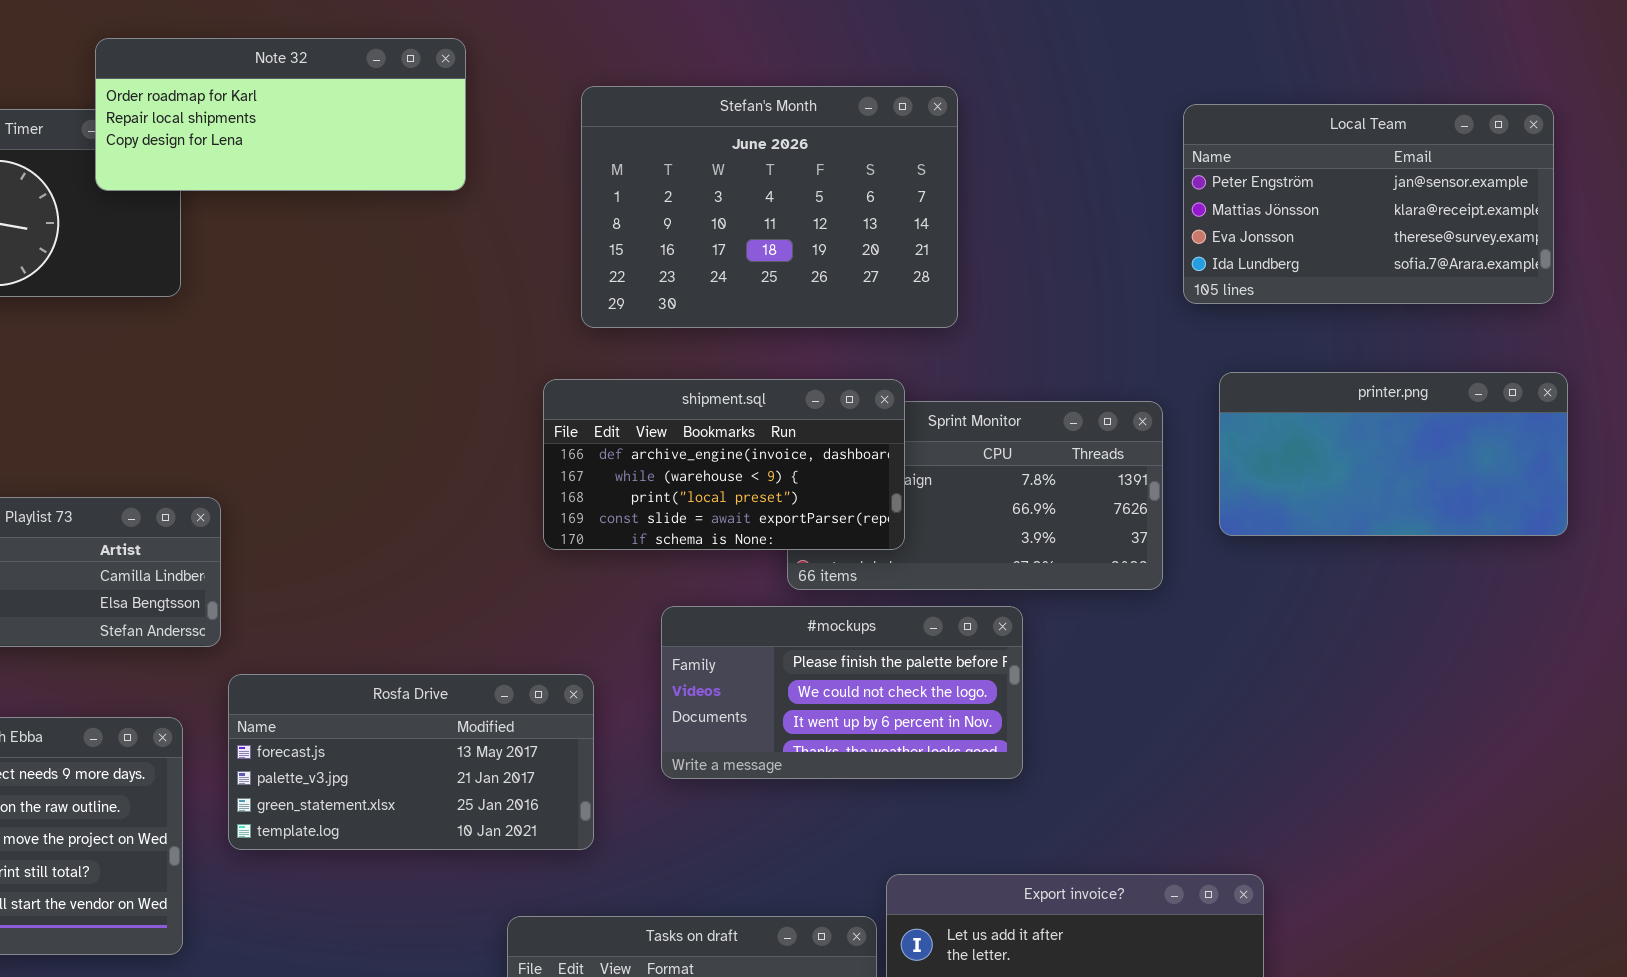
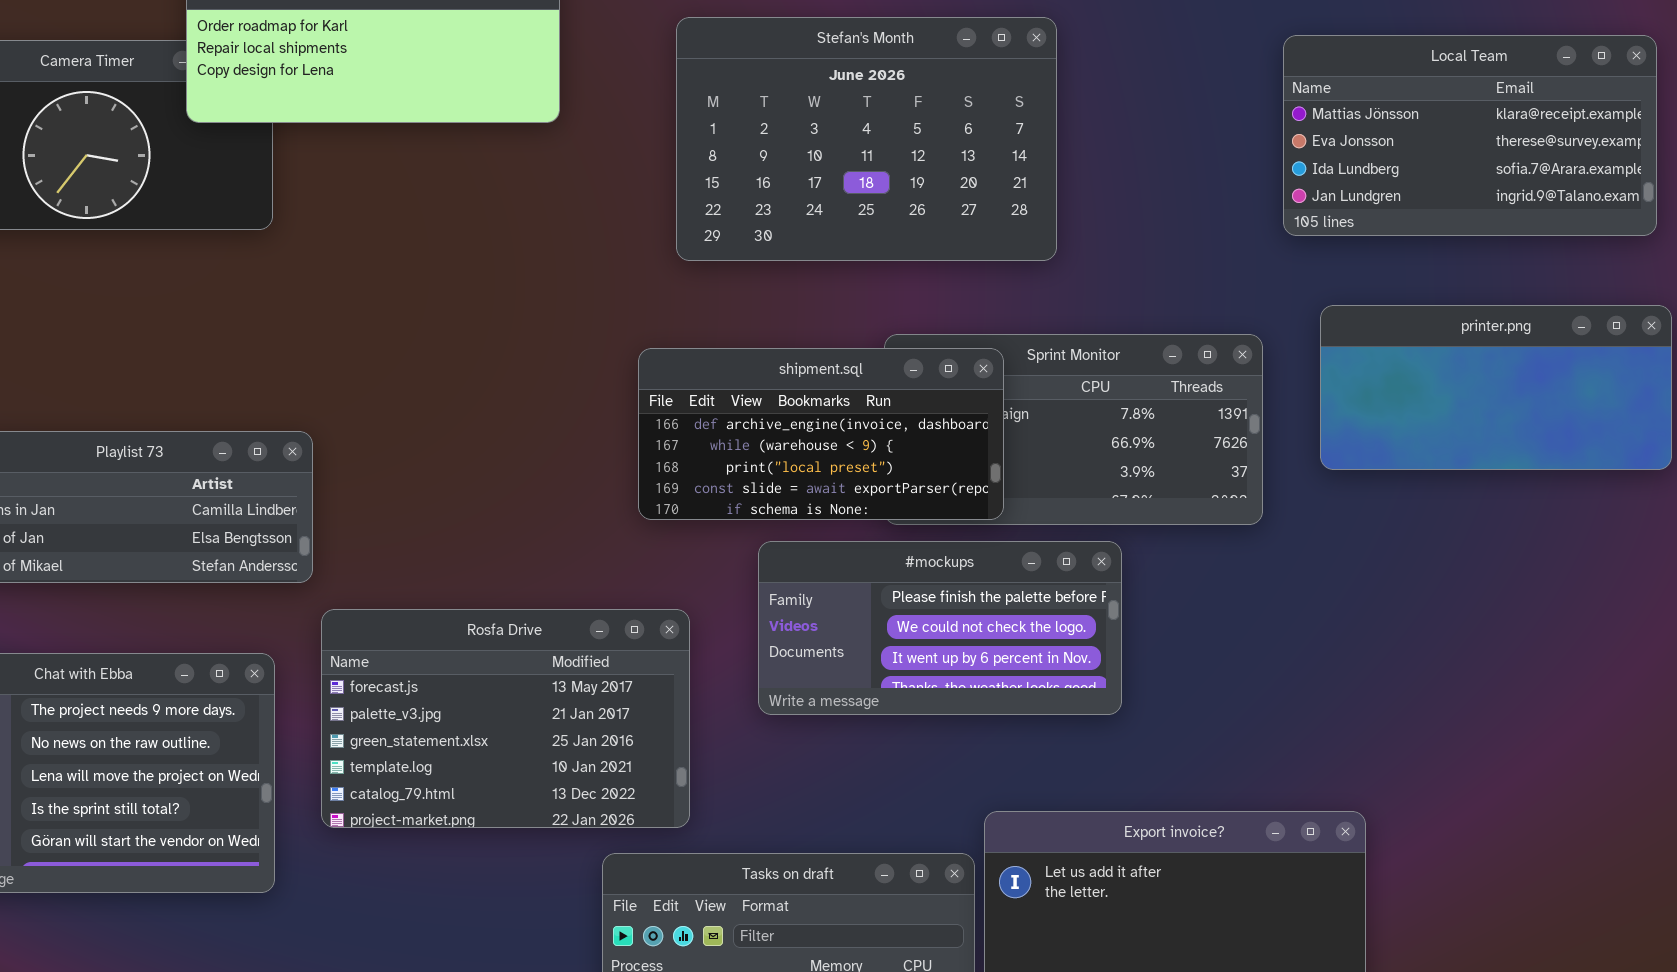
Local Team: [1183,104,1554,304] -> [1283,35,1657,236], scrolled down 1 row
shipment.sql: [543,379,905,550] -> [638,348,1004,520], moved
Rosfa Drive: [228,674,594,850] -> [321,609,690,828], resized

